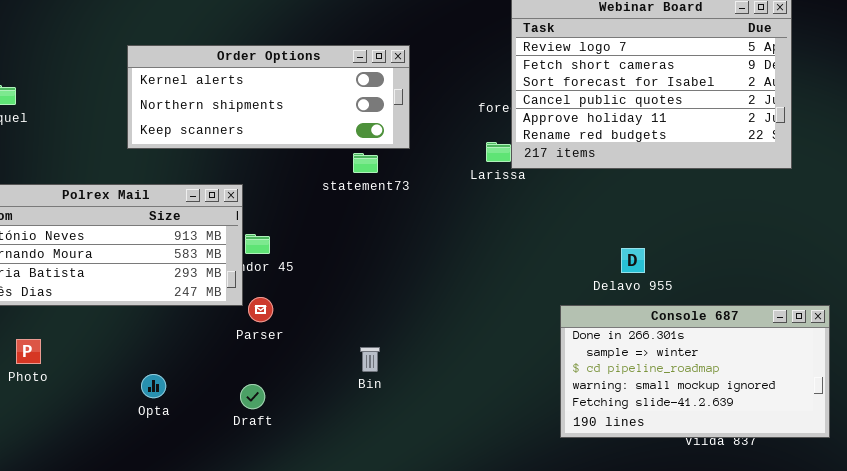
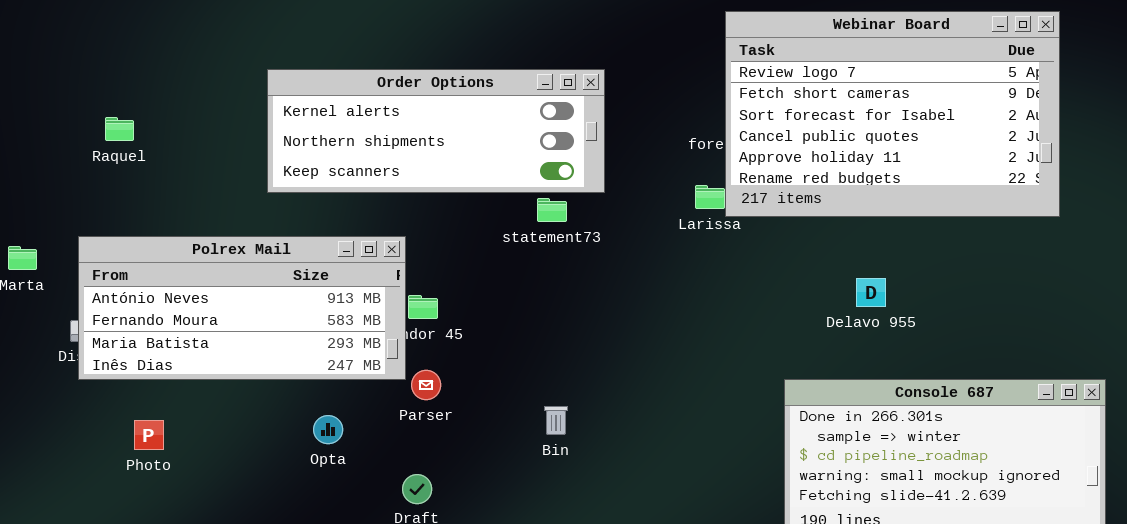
Delavo 955: [621,248,645,273] -> [856,278,886,307], moved
Bin: [360,347,380,372] -> [544,406,568,435], moved
Opta: [141,374,166,398] -> [313,415,343,444], moved

